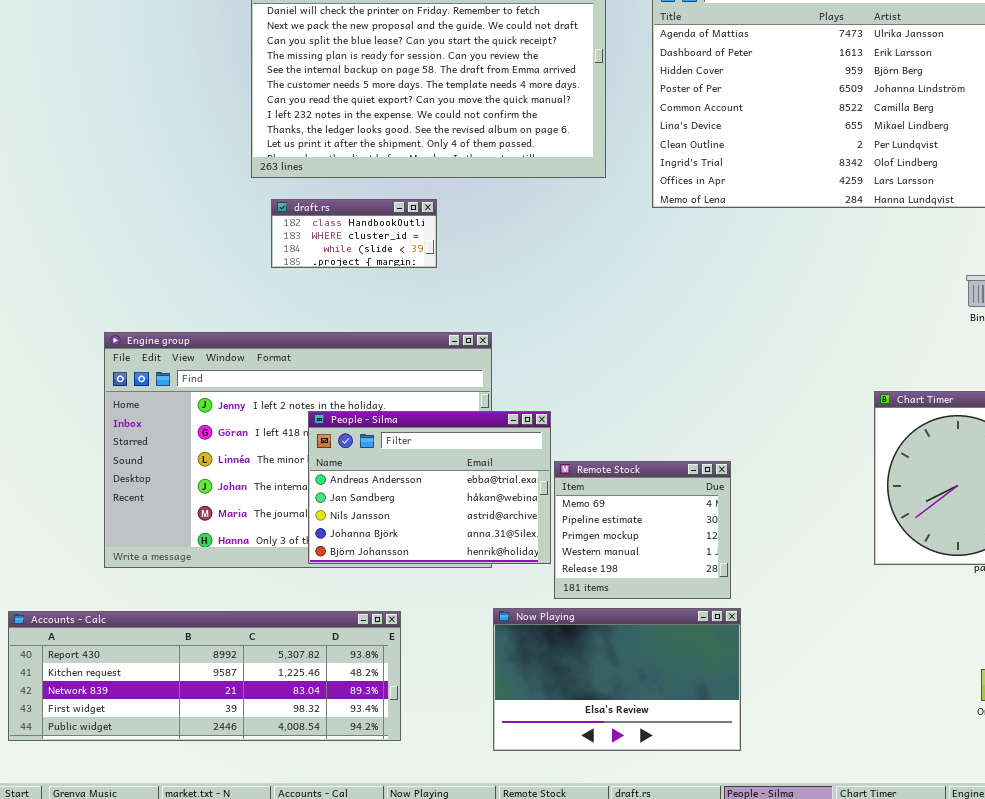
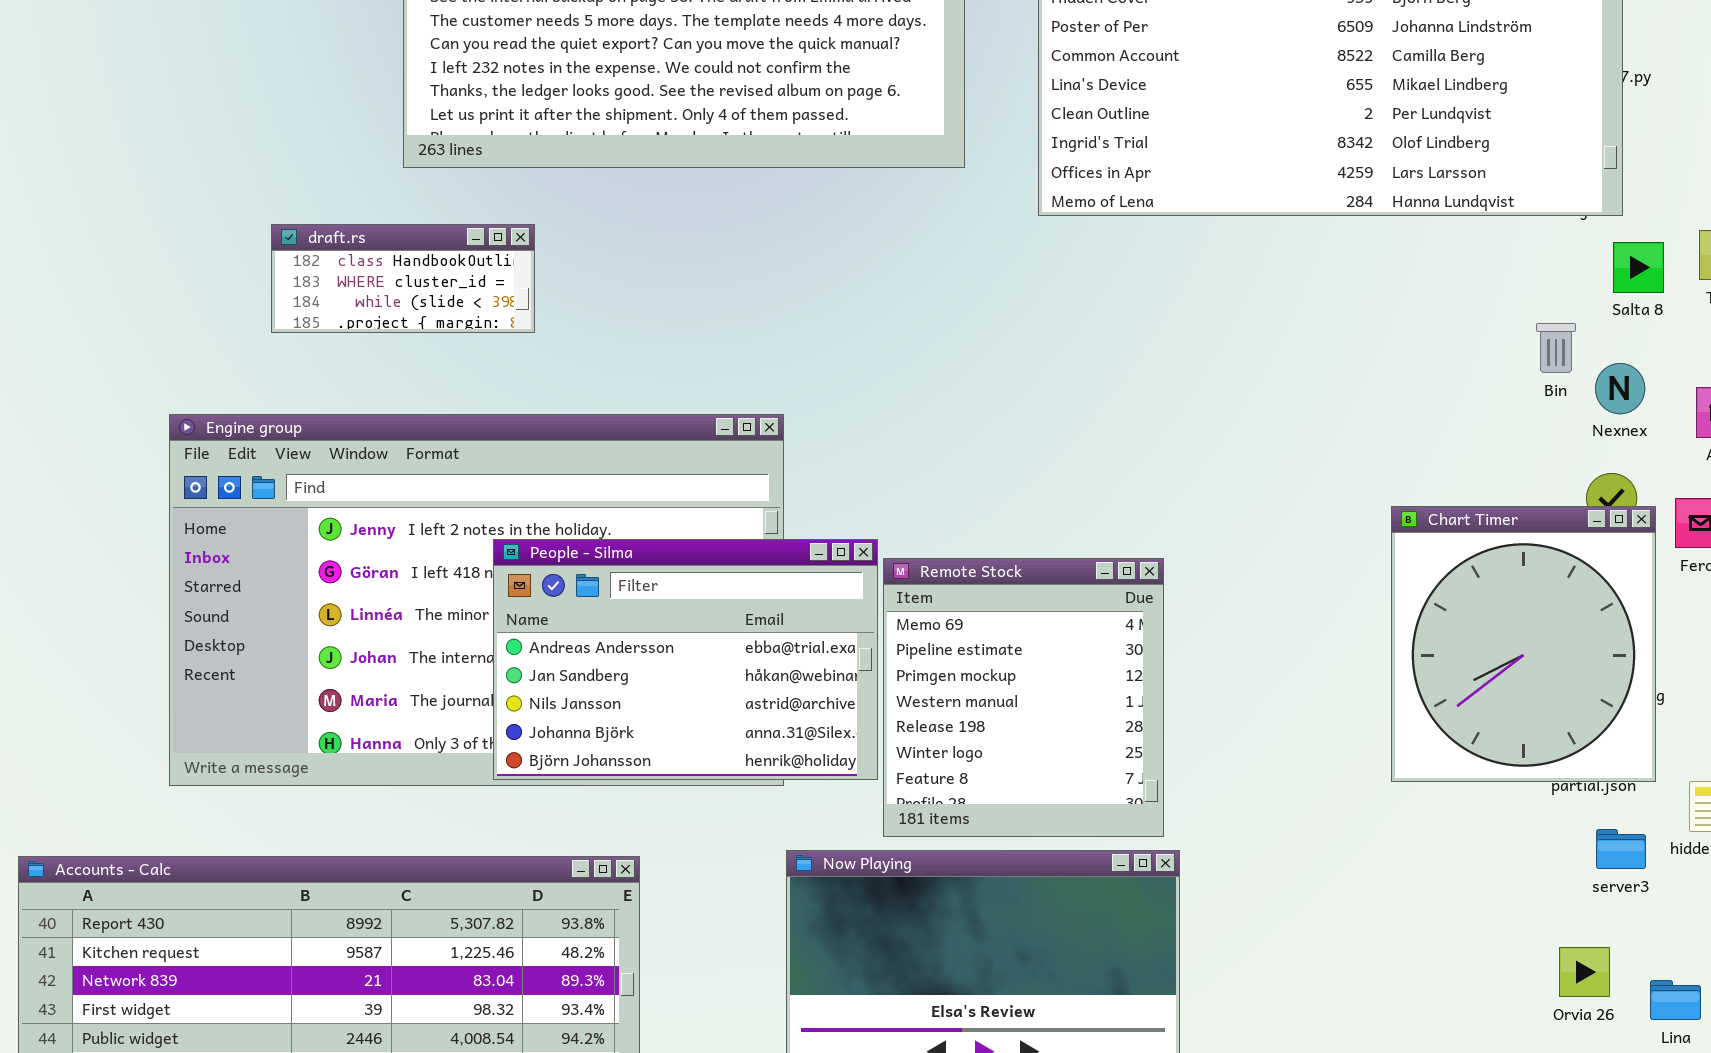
draft.rs: [271,199,437,268] -> [271,224,535,333], moved
Remote Stock: [554,461,731,599] -> [883,558,1164,837], resized

